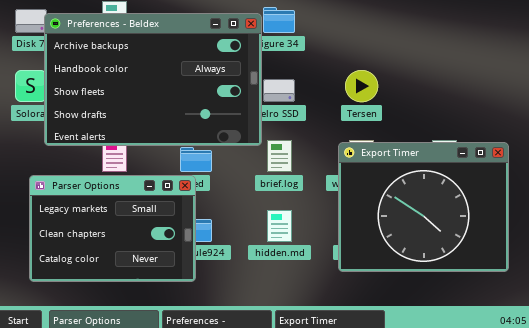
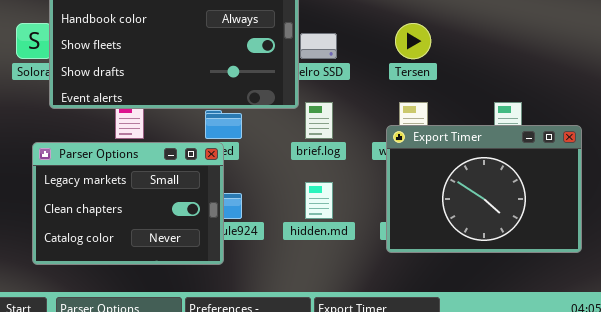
Export Timer: [338,142,509,272] -> [386,125,582,253], resized

